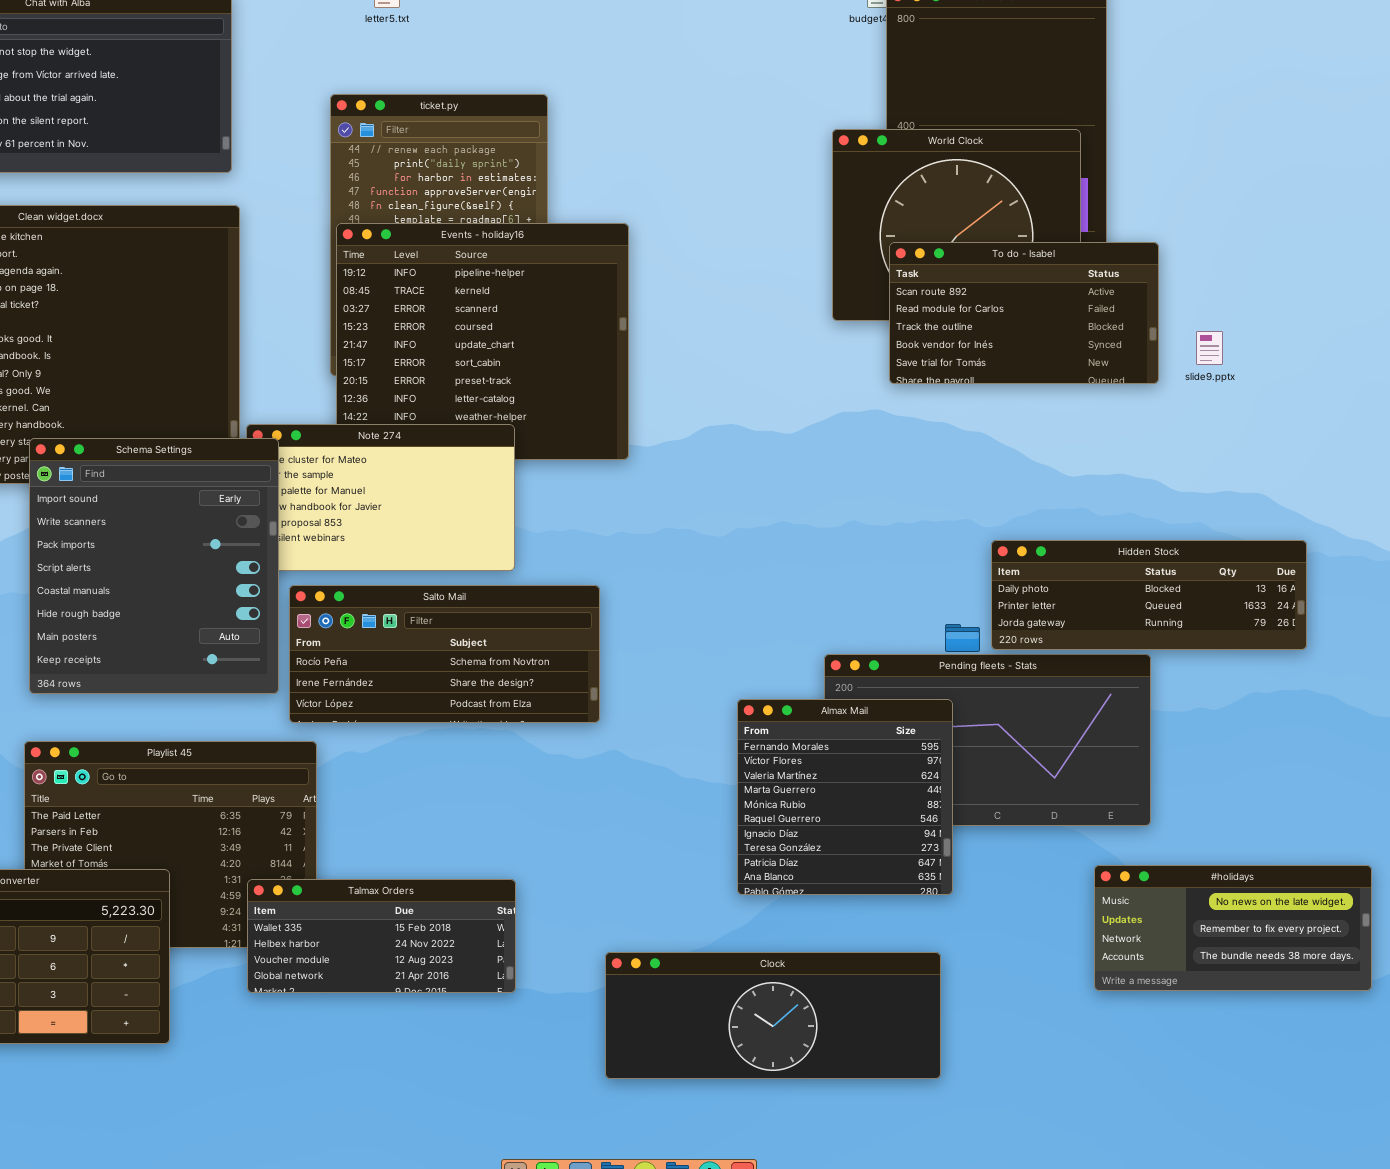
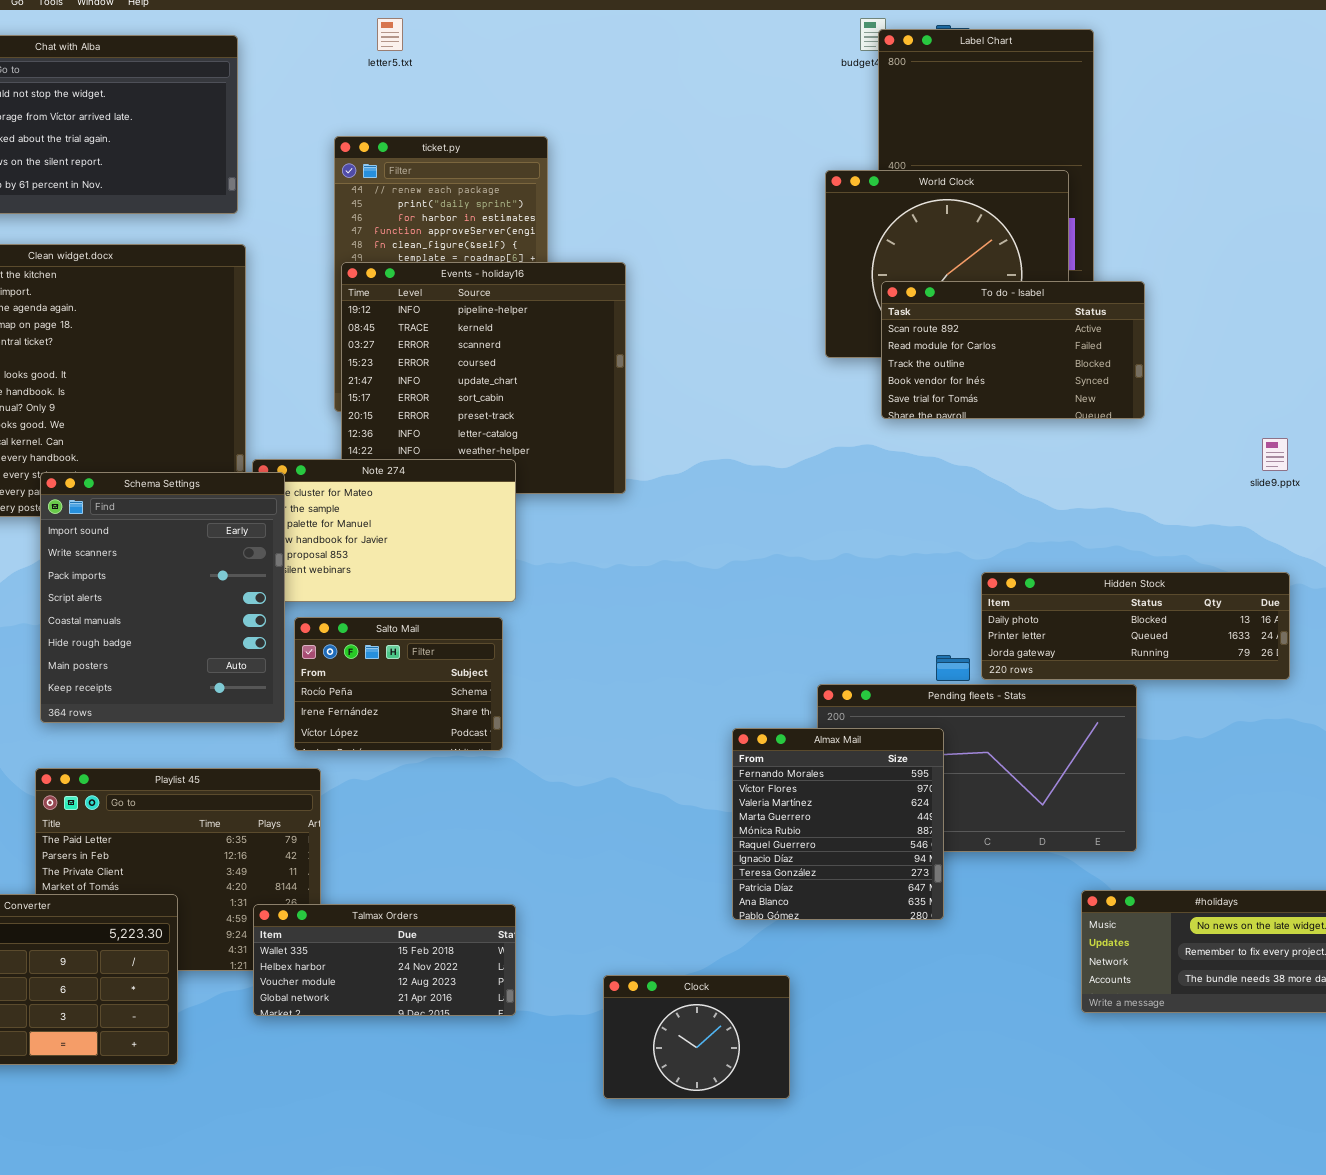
slide9.pptx: [1196,331,1223,365] -> [1262,438,1288,471], moved
Salto Mail: [289,585,600,723] -> [294,617,503,751], resized
Clock: [605,952,941,1079] -> [603,975,790,1099], resized

